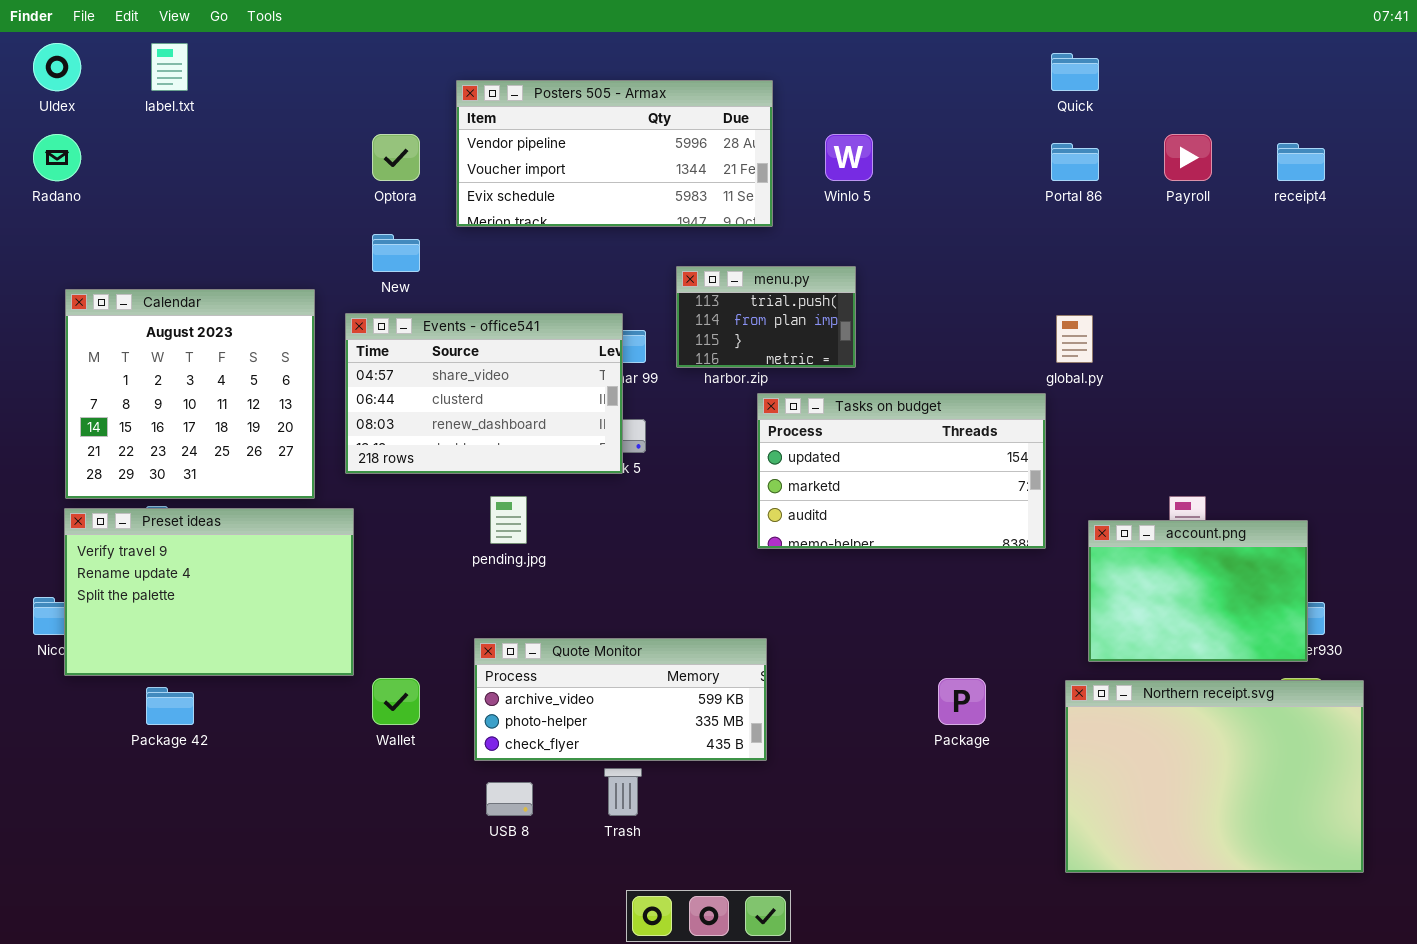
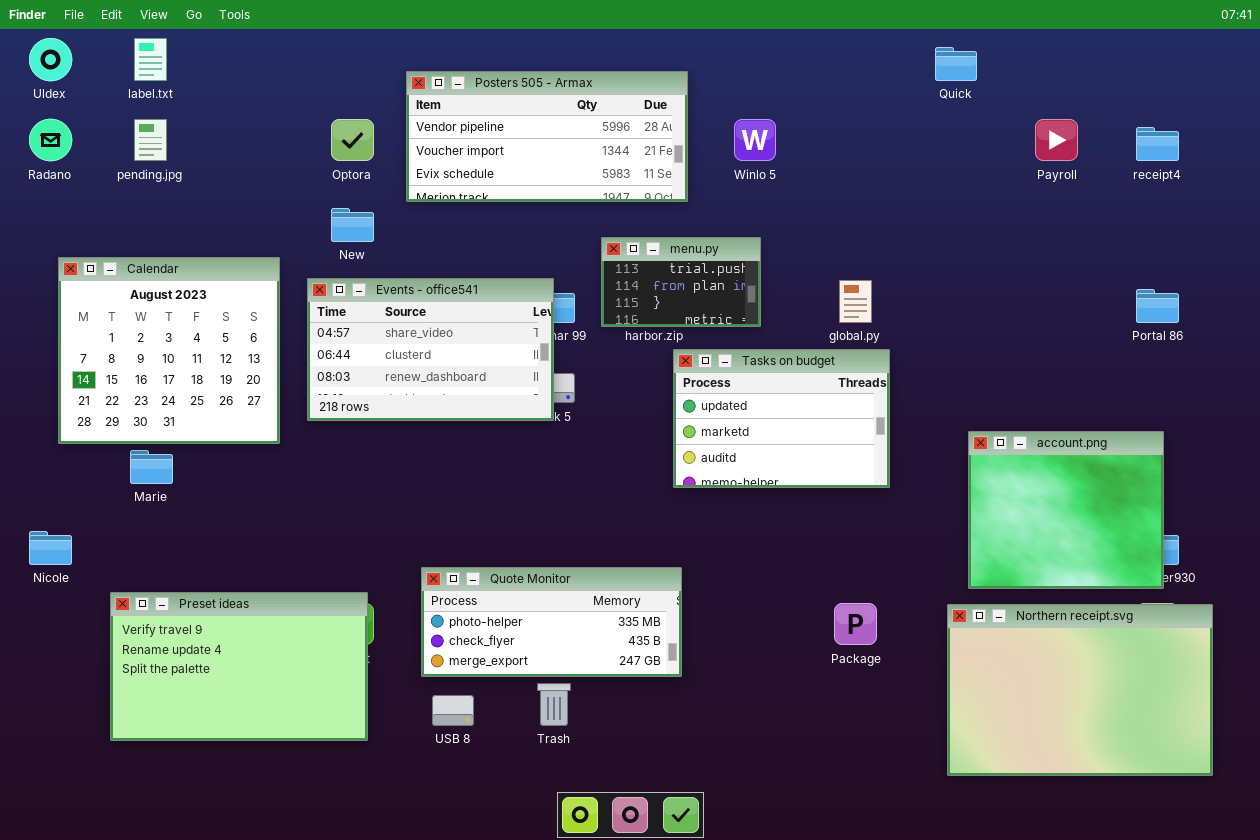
Portal 86: [1051,143,1099,181] -> [1136,289,1179,323], moved
global.py: [1056,315,1093,363] -> [839,280,872,323], moved
Tasks on budget: [757,393,1046,549] -> [673,349,890,488], resized
pending.jpg: [490,496,527,544] -> [134,119,167,161], moved
Preset ideas: [64,508,354,676] -> [110,592,368,741], moved
account.png: [1088,520,1308,662] -> [968,431,1164,589], resized
Quote Monitor: [474,638,767,761] -> [421,567,682,677], scrolled down 1 row

